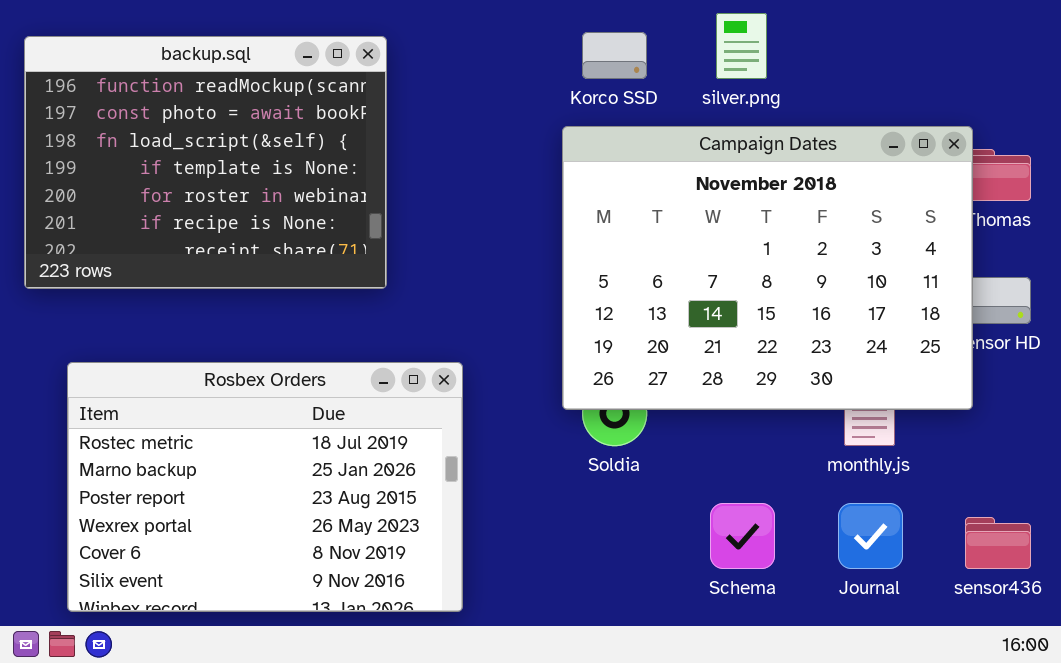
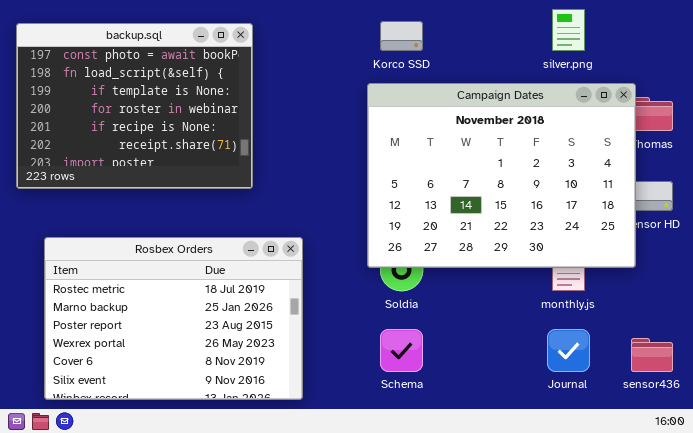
silver.png: [716,13,767,79] -> [552,9,585,51], moved
backup.sql: [24,36,387,289] -> [16,23,253,189], scrolled down 1 row
Schema: [710,503,775,569] -> [380,329,423,372], moved

